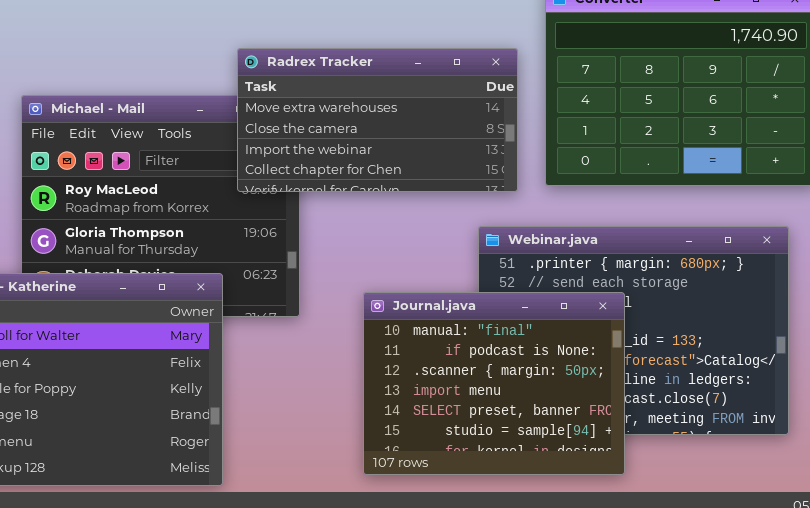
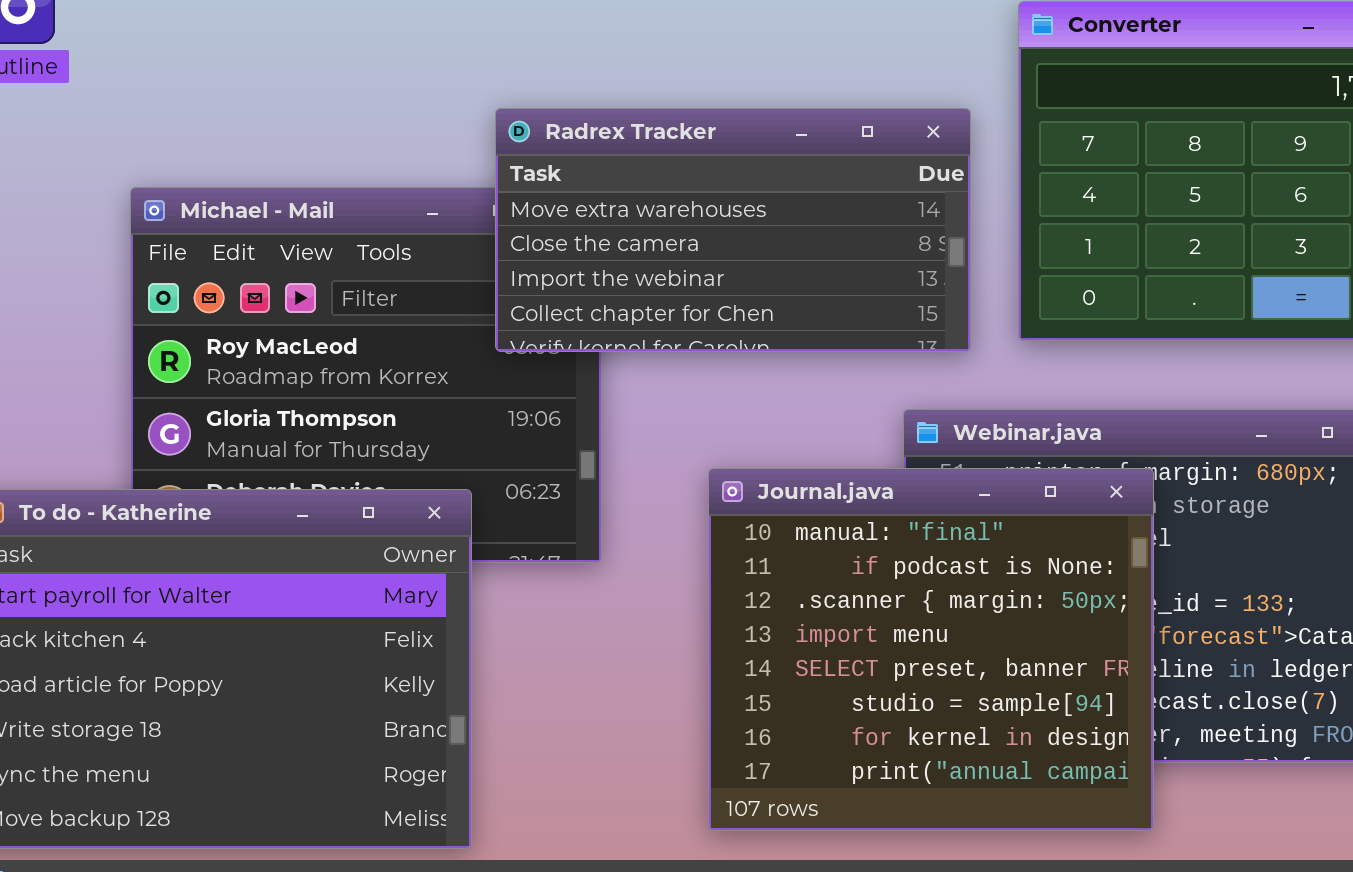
Journal.java: [363,292,625,475] -> [708,468,1154,831], resized

